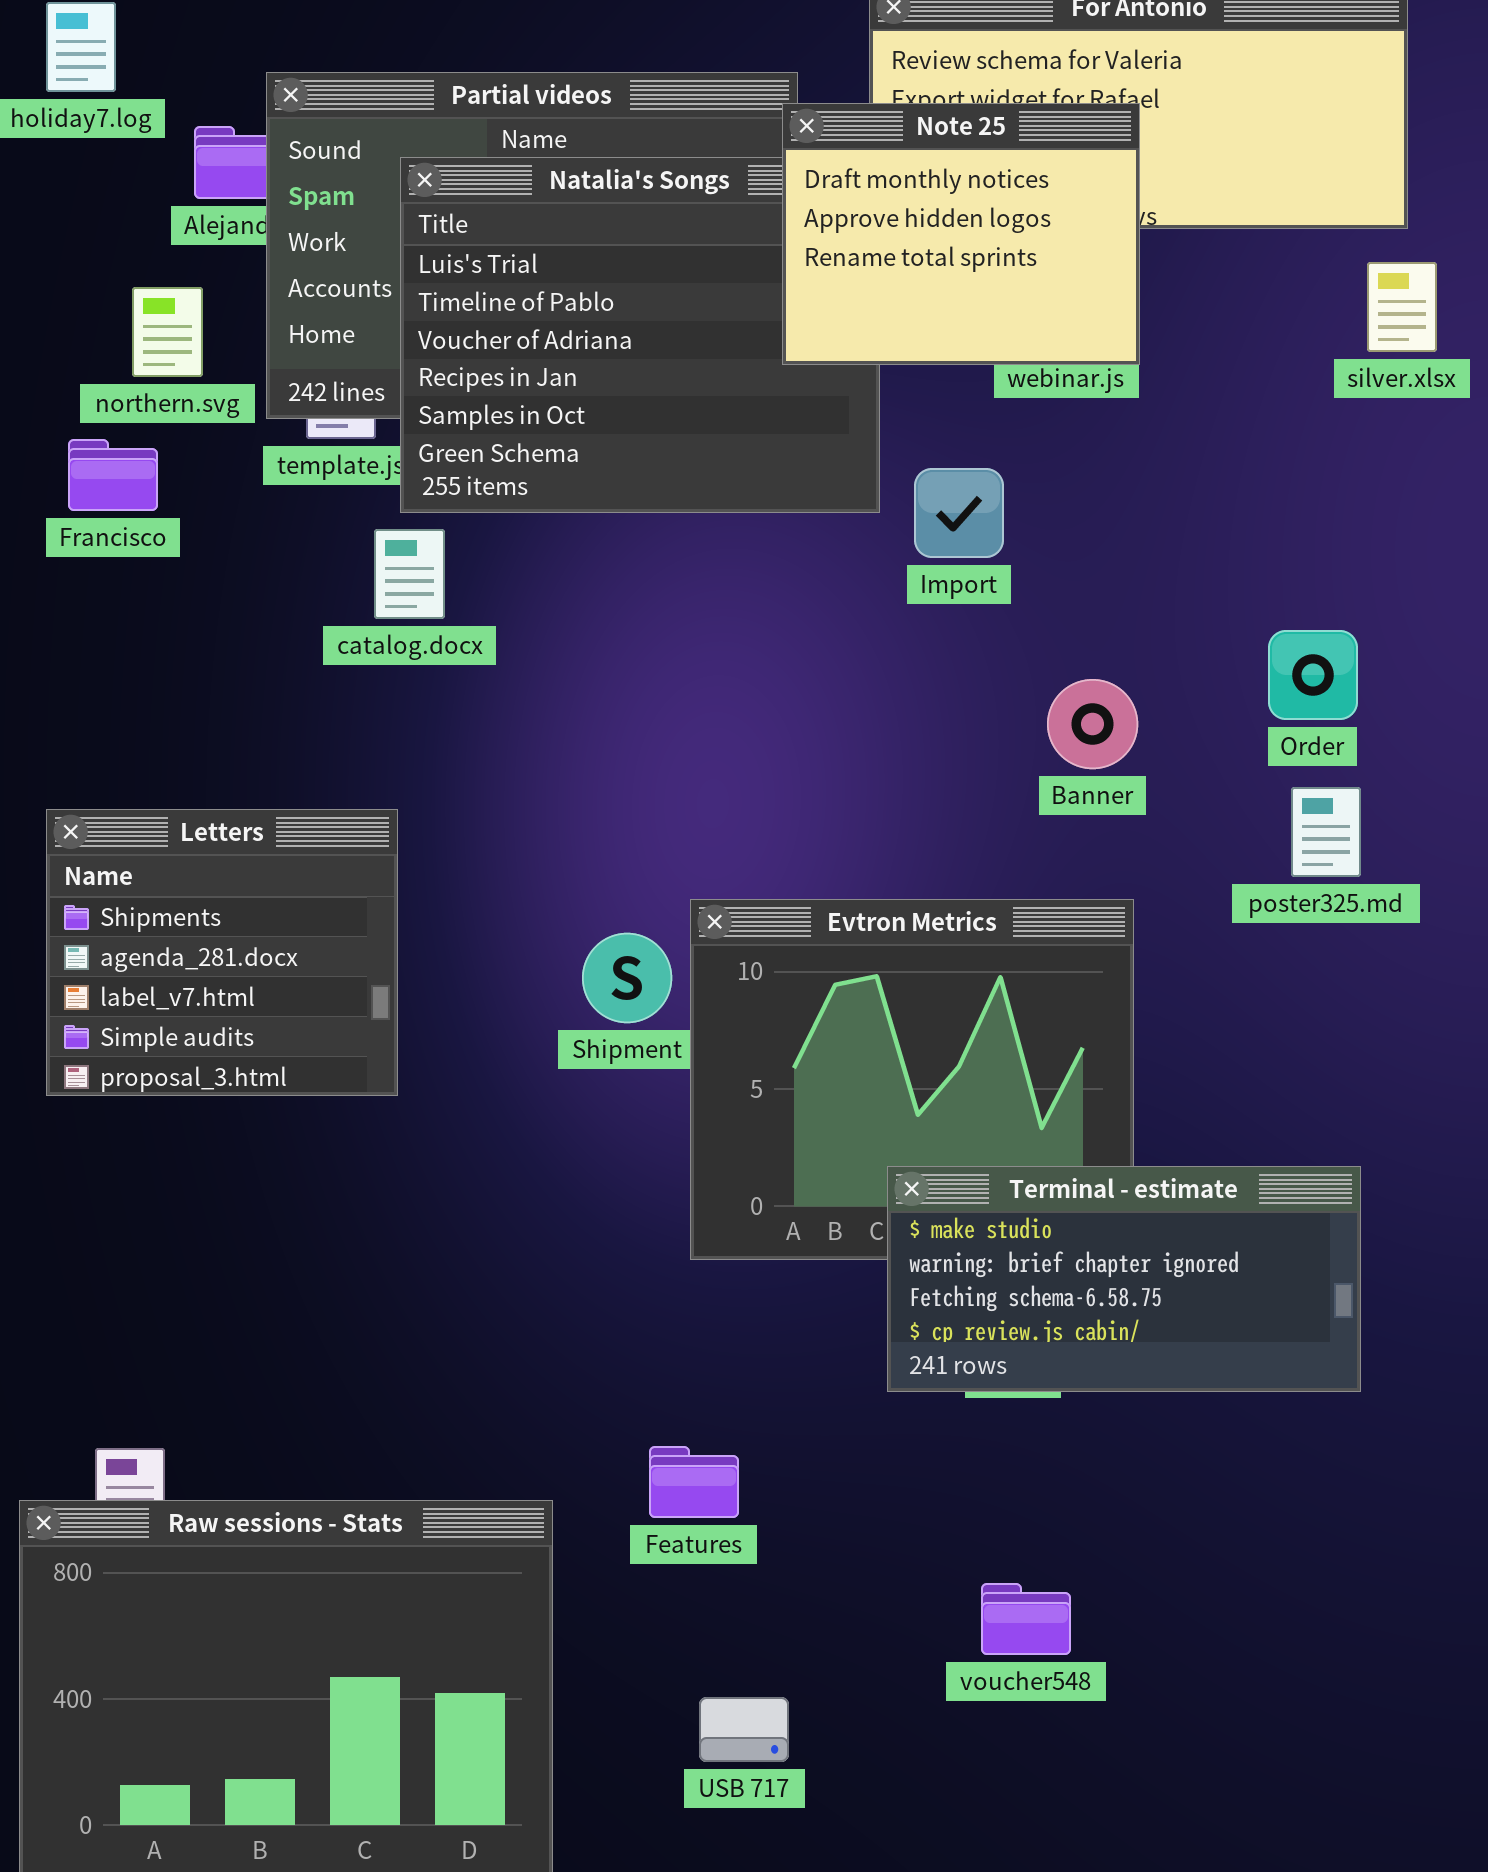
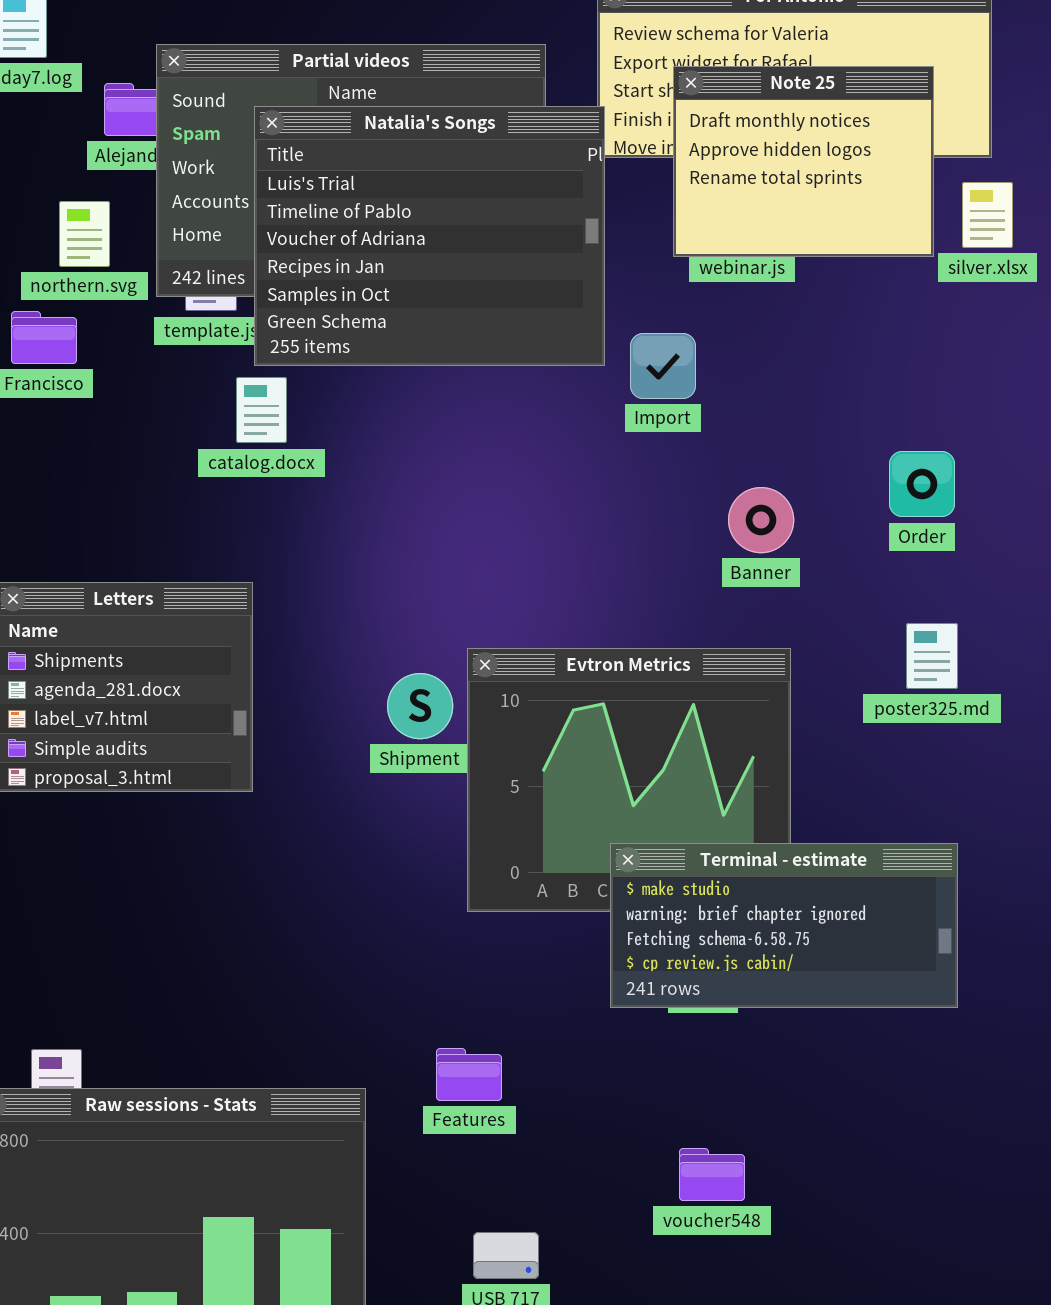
Note 25: [782,103,1140,365] -> [673,66,934,257], moved
poster325.md: [1291,787,1361,877] -> [906,623,958,689], moved

